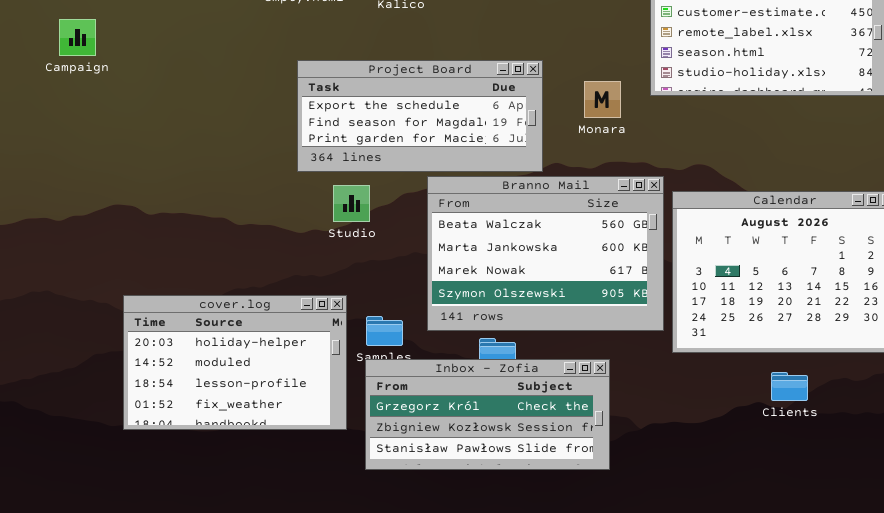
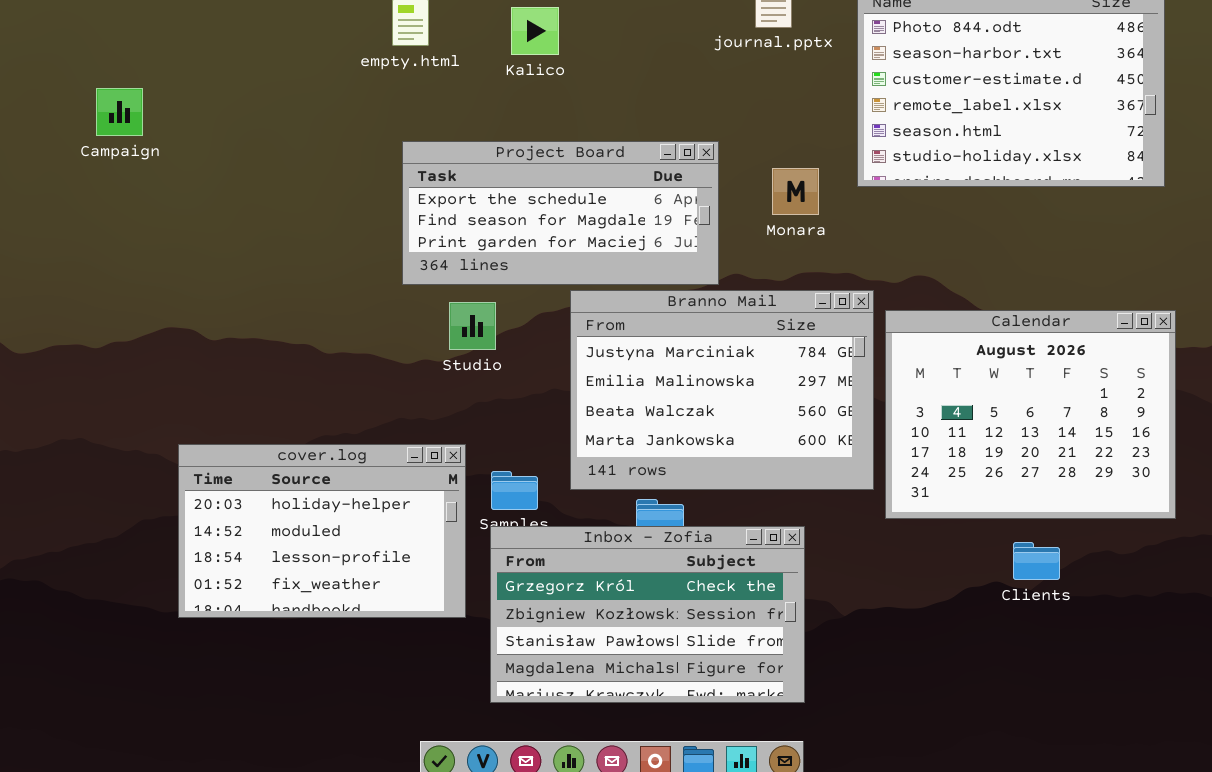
Branno Mail: [427,176,664,331] -> [570,290,874,490], scrolled up 2 rows
Inbox - Zofia: [365,359,610,470] -> [490,526,805,703], resized

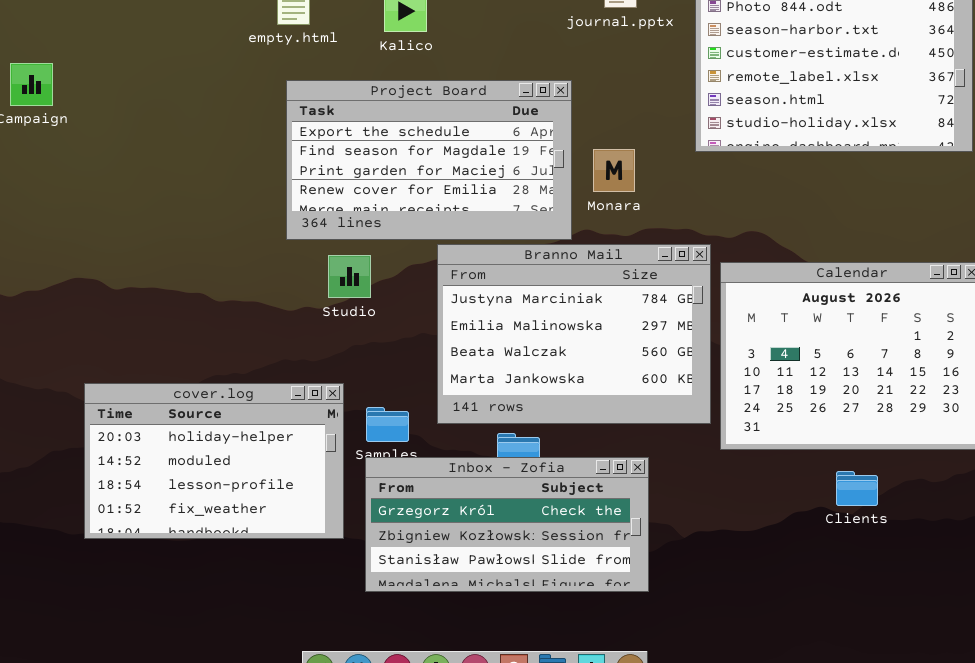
Project Board: [402,141,719,285] -> [286,80,572,240], resized
Monara: [772,168,819,215] -> [593,149,635,192], moved
Inbox - Zofia: [490,526,805,703] -> [365,457,649,592], resized

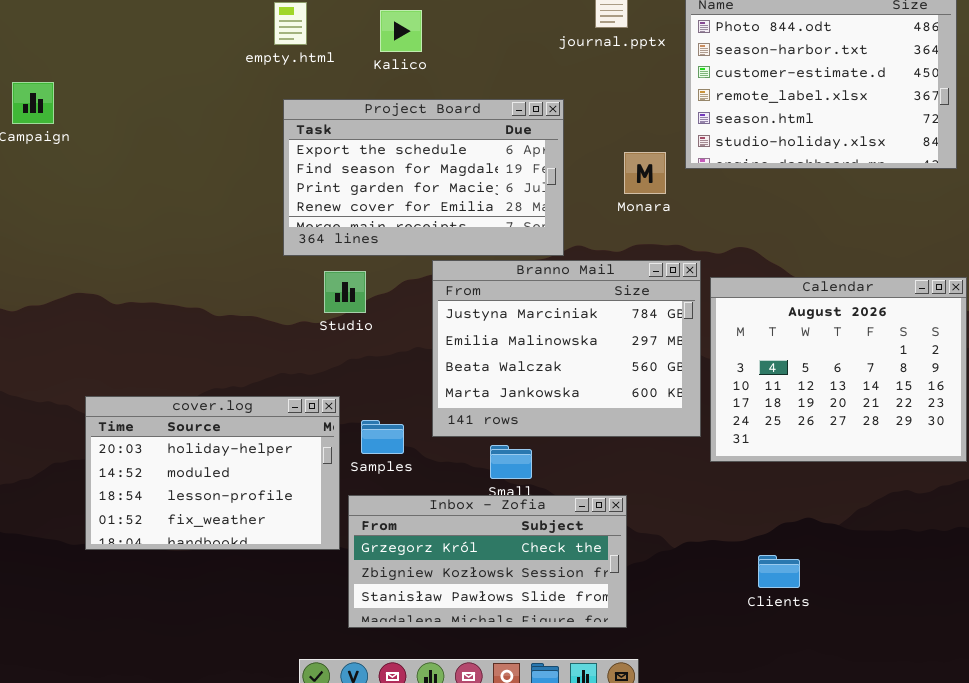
Monara: [593,149,635,192] -> [624,152,666,194], moved
Inbox - Zofia: [365,457,649,592] -> [348,495,627,628], moved
Clients: [836,471,878,506] -> [758,555,800,588], moved

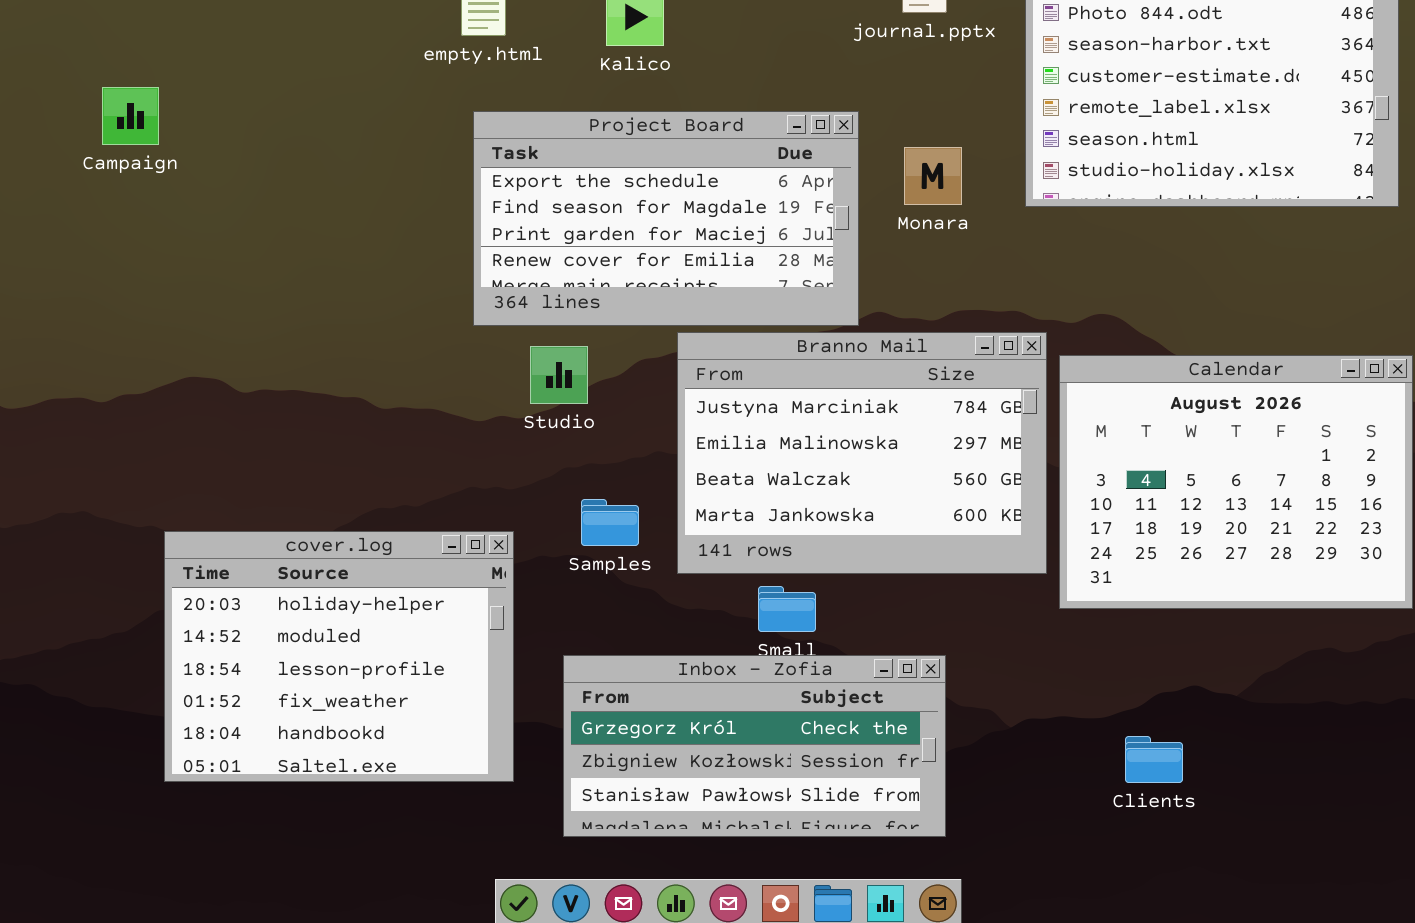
Monara: [624,152,666,194] -> [904,147,962,205], moved
cover.log: [85,396,340,550] -> [164,531,514,782], moved, resized
Samples: [361,420,404,454] -> [581,499,639,546], moved

